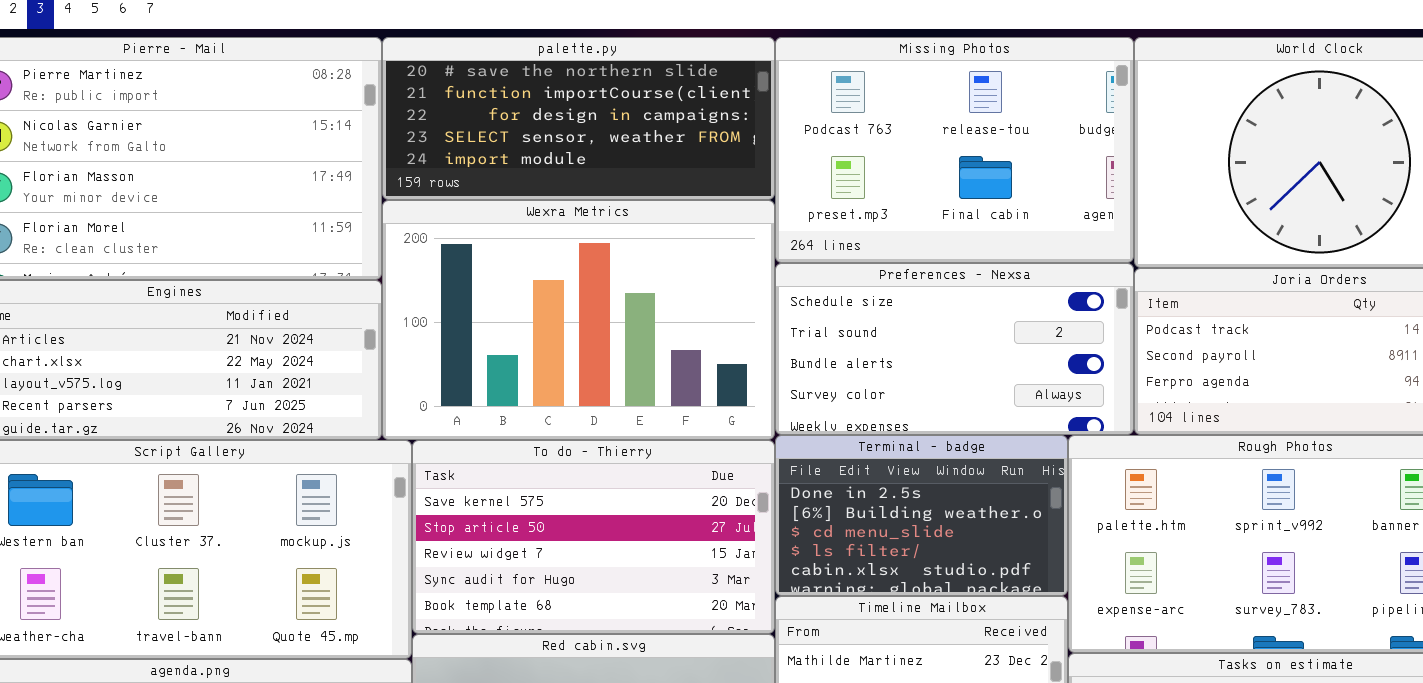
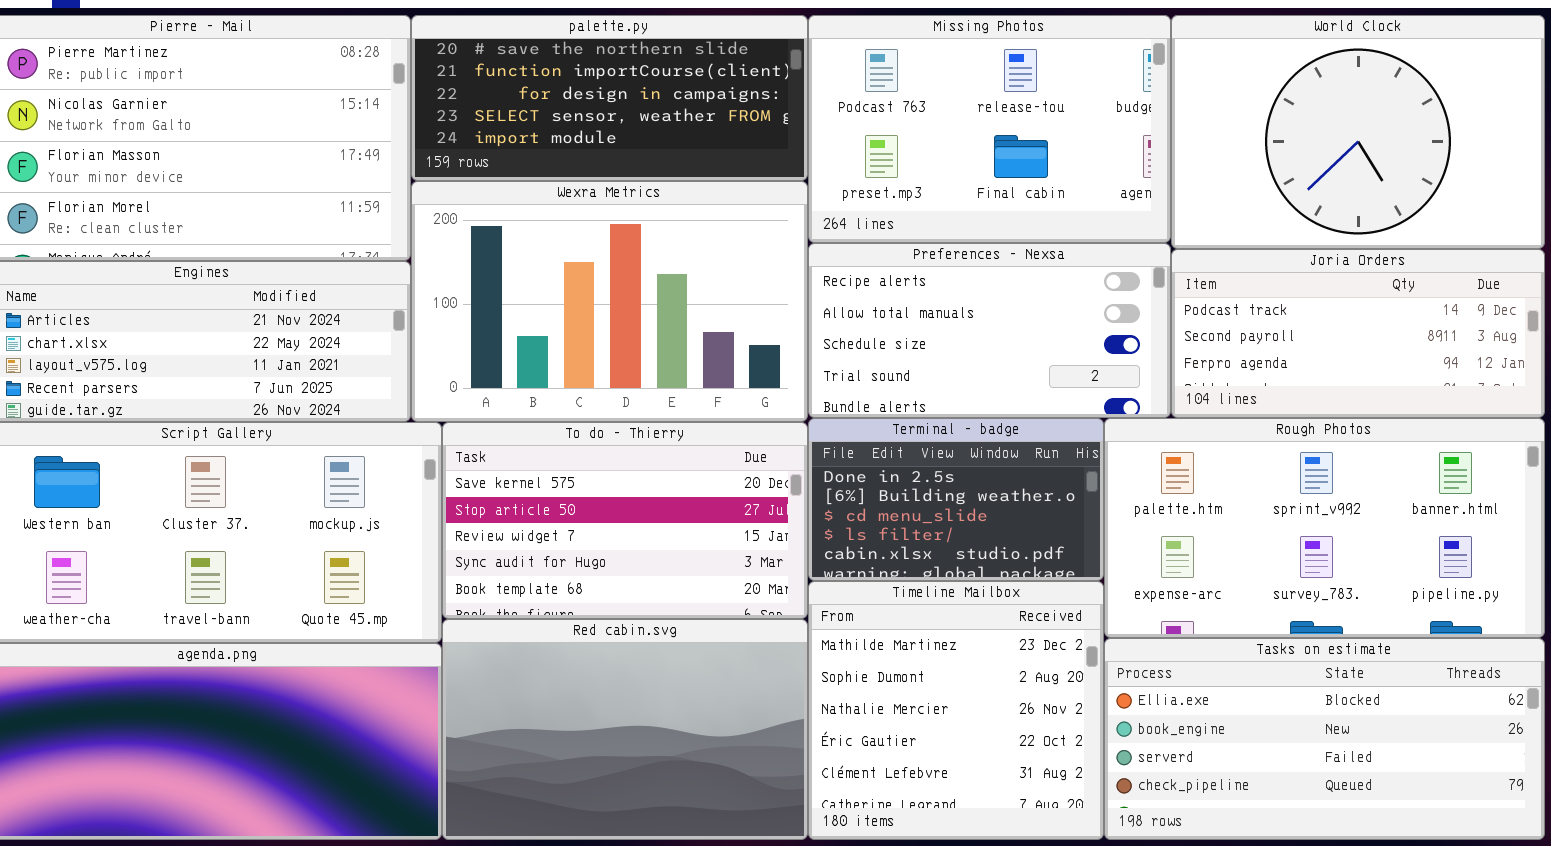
Preferences - Nexsa: [775,263,1134,435] -> [808,243,1171,418], scrolled up 2 rows

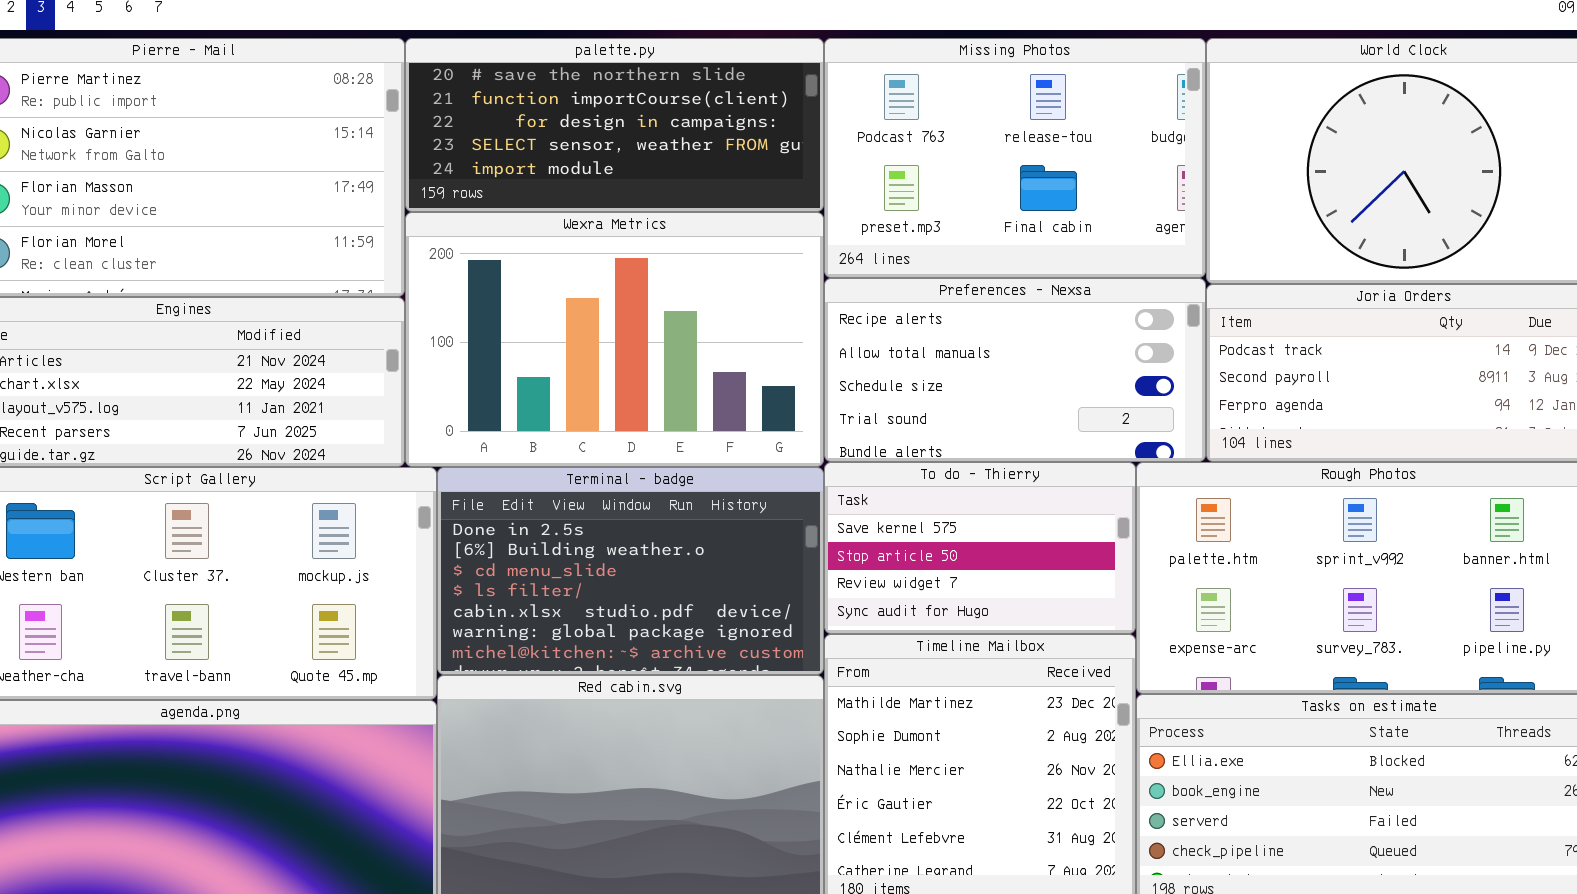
Terminal - badge: [808,418,1104,581] -> [437,467,824,675], moved, resized
To do - Thierry: [442,422,808,619] -> [824,462,1136,634], moved, resized

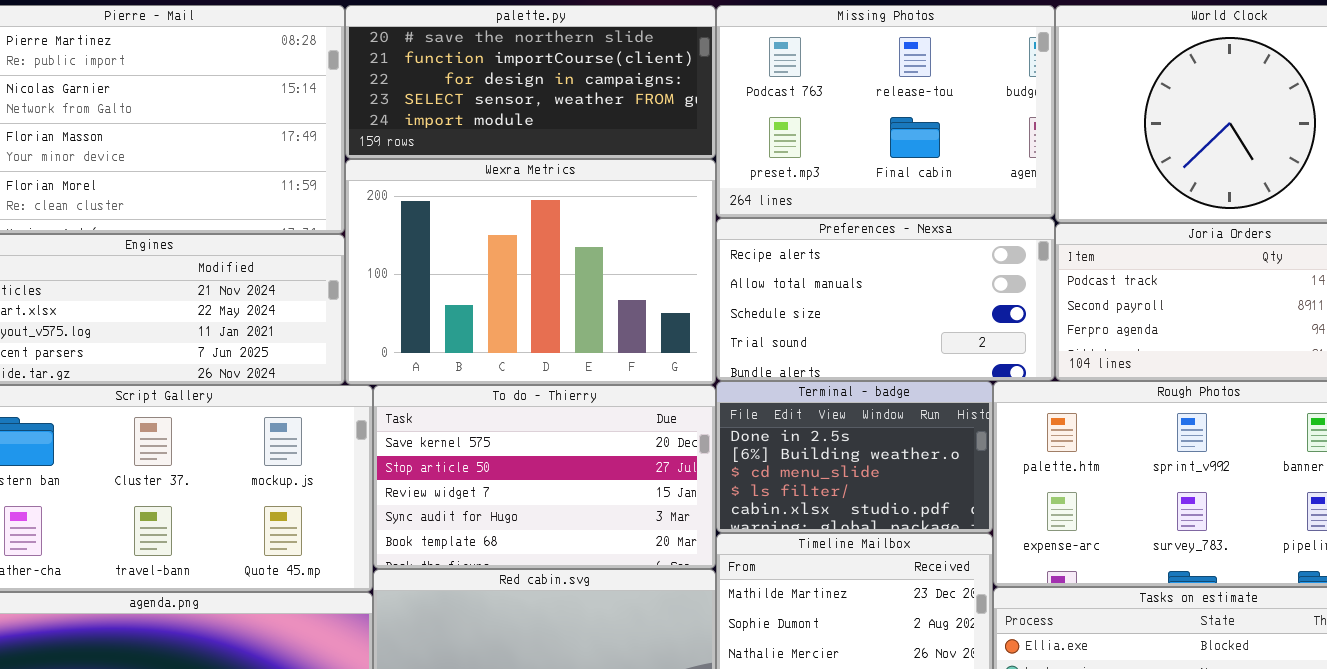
To do - Thierry: [824,462,1136,634] -> [373,385,716,569], moved, resized
Terminal - badge: [437,467,824,675] -> [716,381,993,533], moved, resized

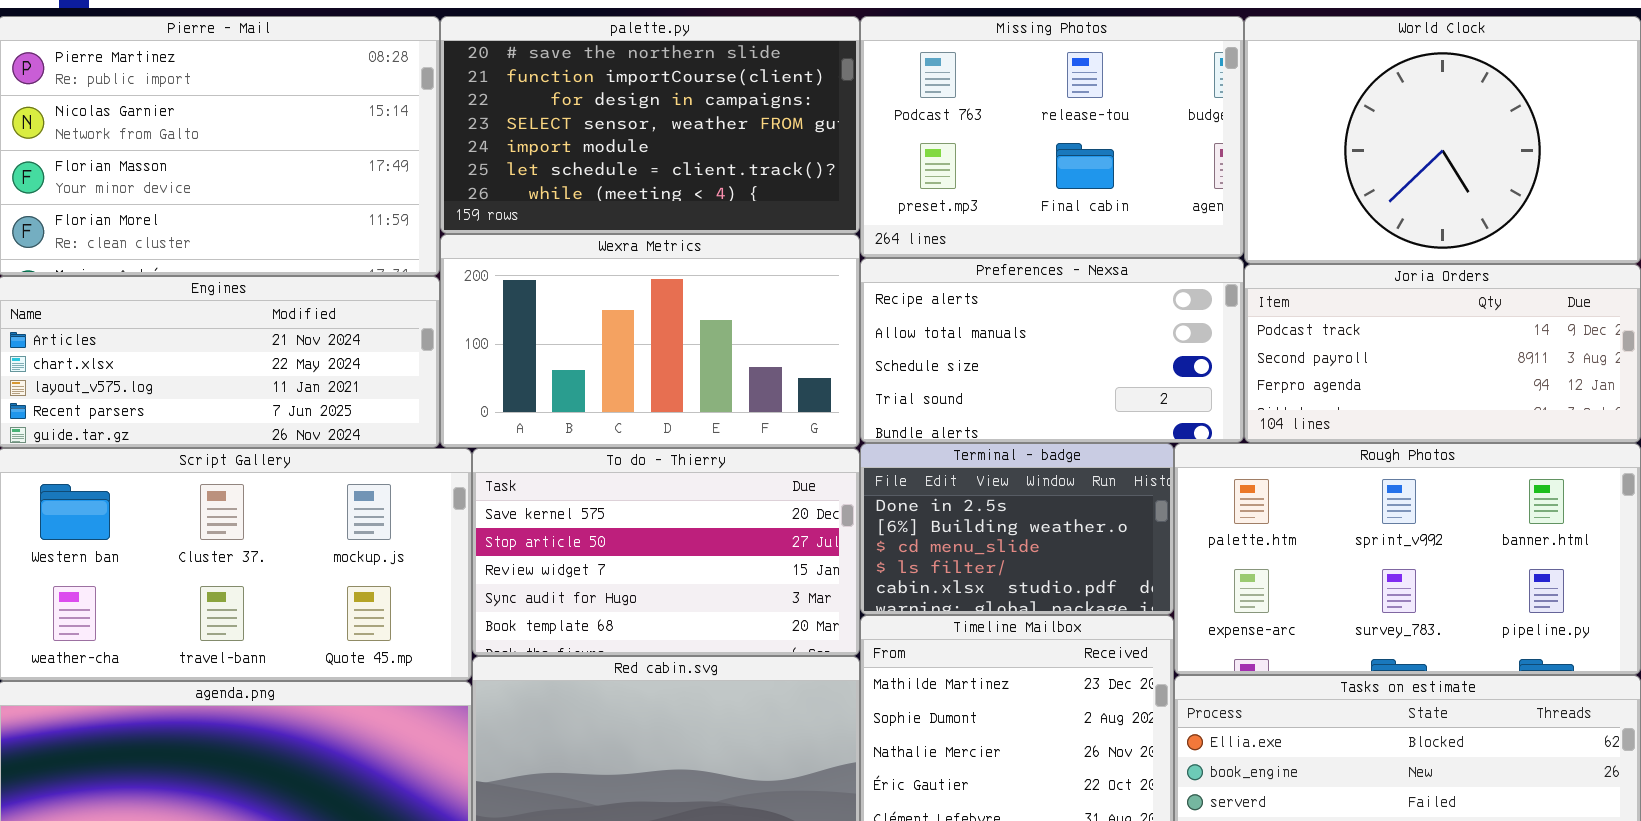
palette.py: [345,5,716,159] -> [440,16,860,234], resized
Wexra Metrics: [345,159,716,385] -> [440,234,860,448], resized

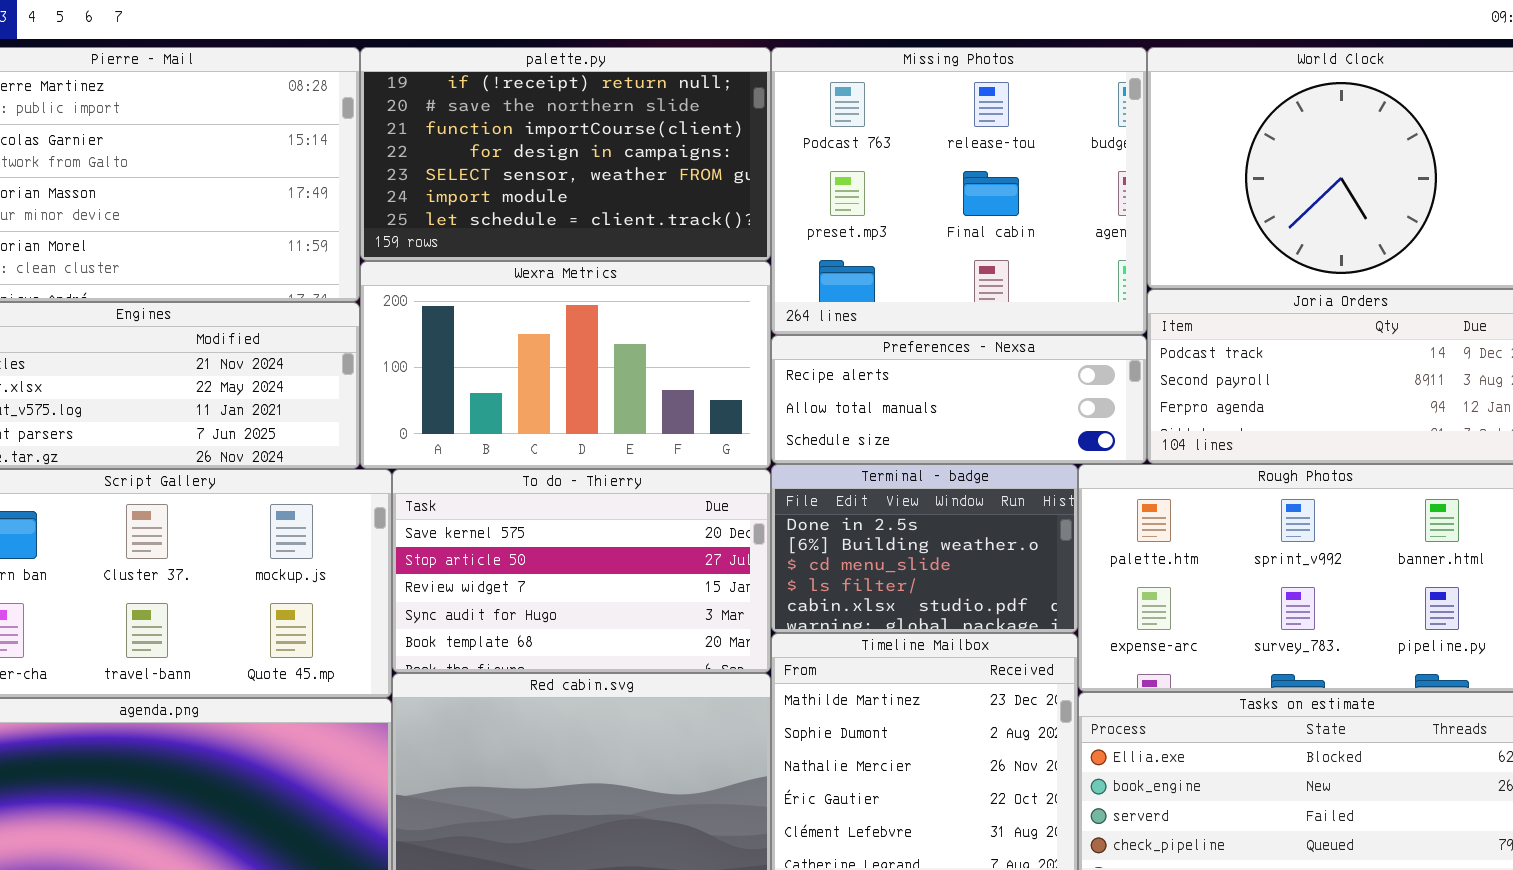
palette.py: [440,16,860,234] -> [360,47,771,261], scrolled up 1 row
Missing Photos: [860,16,1244,258] -> [771,47,1147,335], resized
Preferences - Nexsa: [860,258,1244,443] -> [771,335,1147,464], resized

